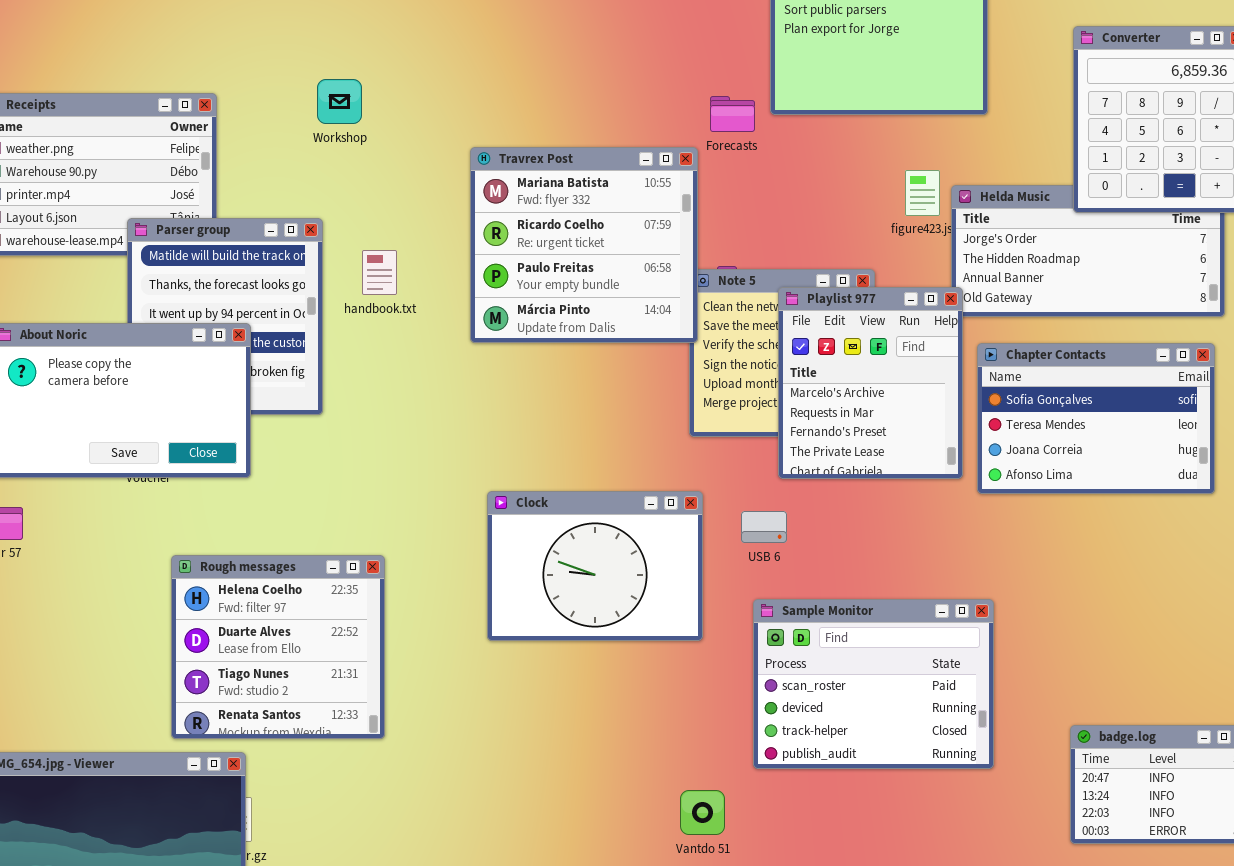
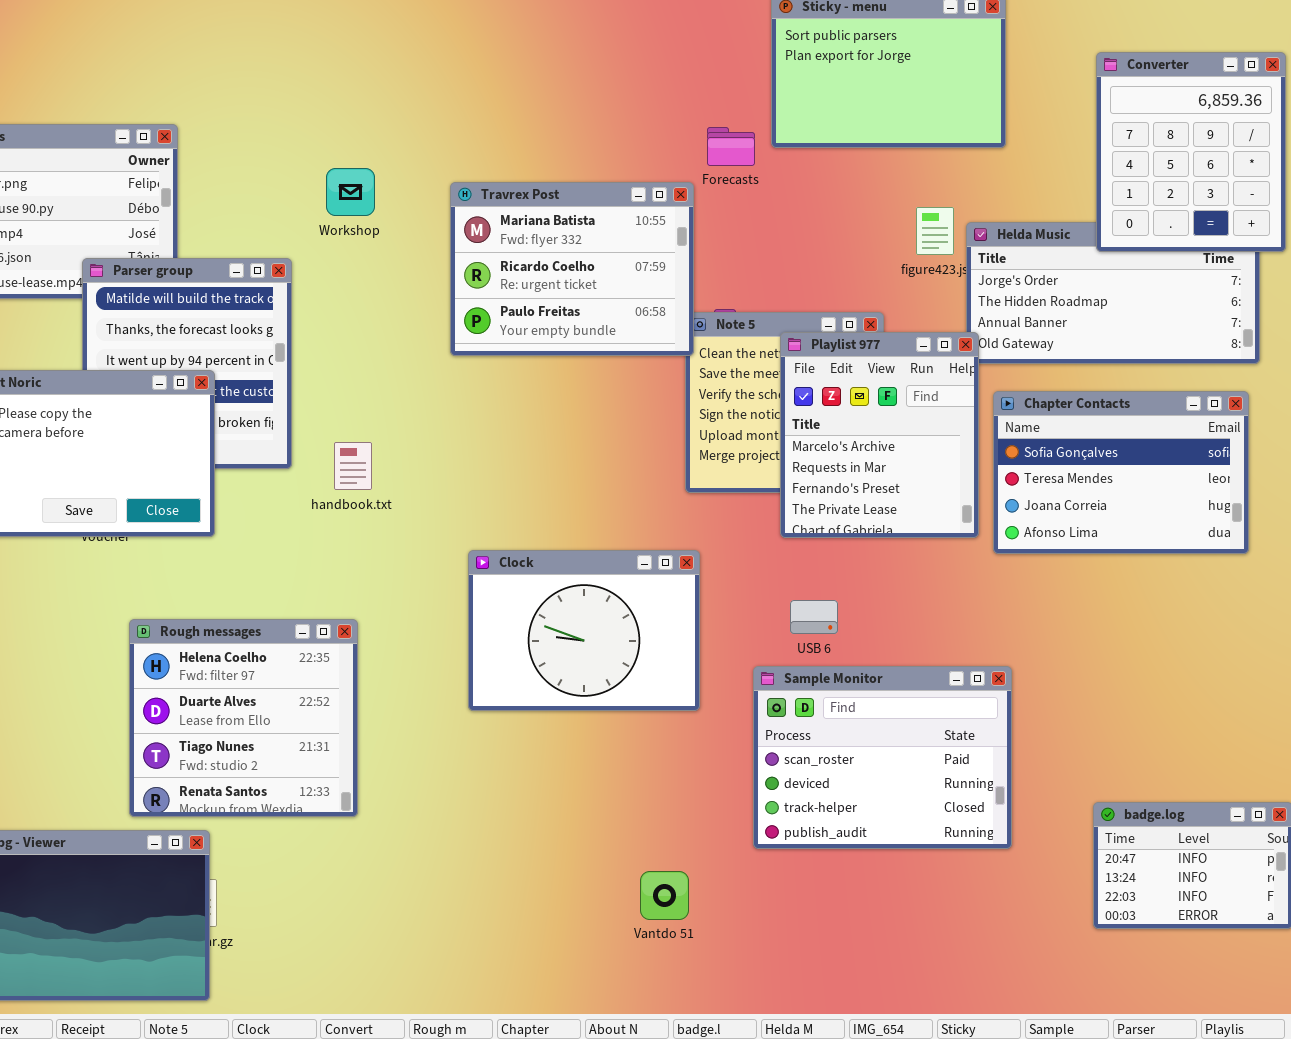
Workshop: [317,79,362,124] -> [326,168,375,216], moved
Travrex Post: [470,147,698,343] -> [450,182,694,356], resized
handbook.txt: [362,250,397,295] -> [334,442,372,490], moved
USB 6: [741,511,787,543] -> [790,600,838,634], moved
Vantdo 51: [680,790,725,835] -> [640,871,689,920], moved

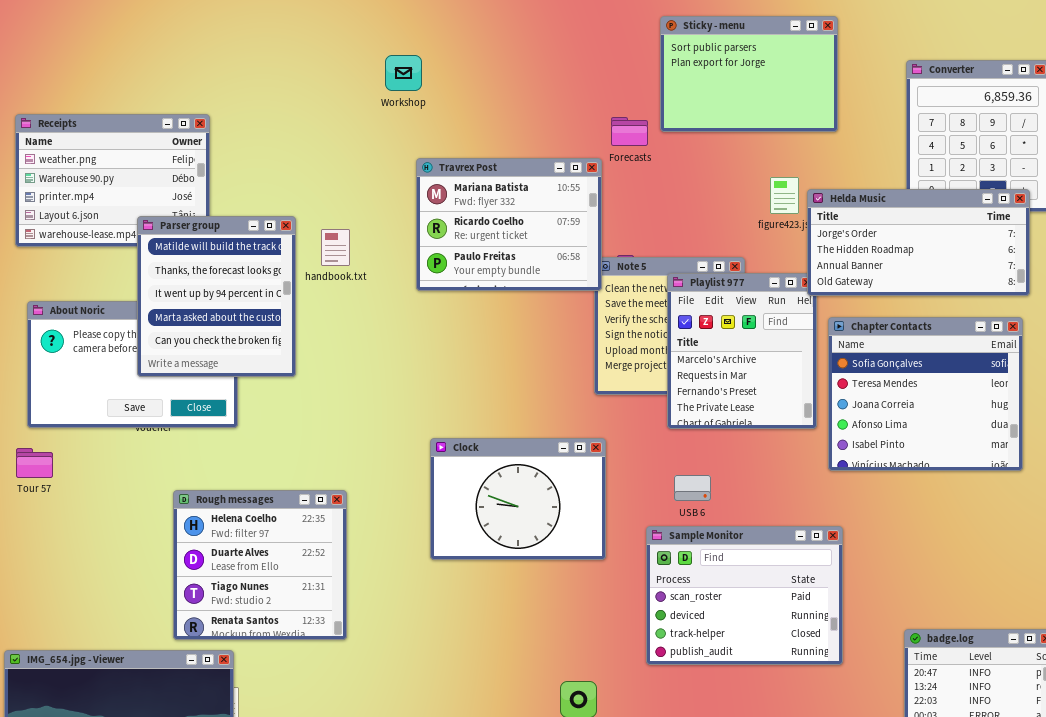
Workshop: [326,168,375,216] -> [385,55,422,91], moved
Helda Music: [966,222,1260,364] -> [807,189,1030,296], raised
Parser group: [82,258,292,469] -> [137,216,296,377], raised
Chapter Contacts: [993,391,1249,554] -> [828,317,1023,471], resized
handbook.txt: [334,442,372,490] -> [321,229,350,266], moved

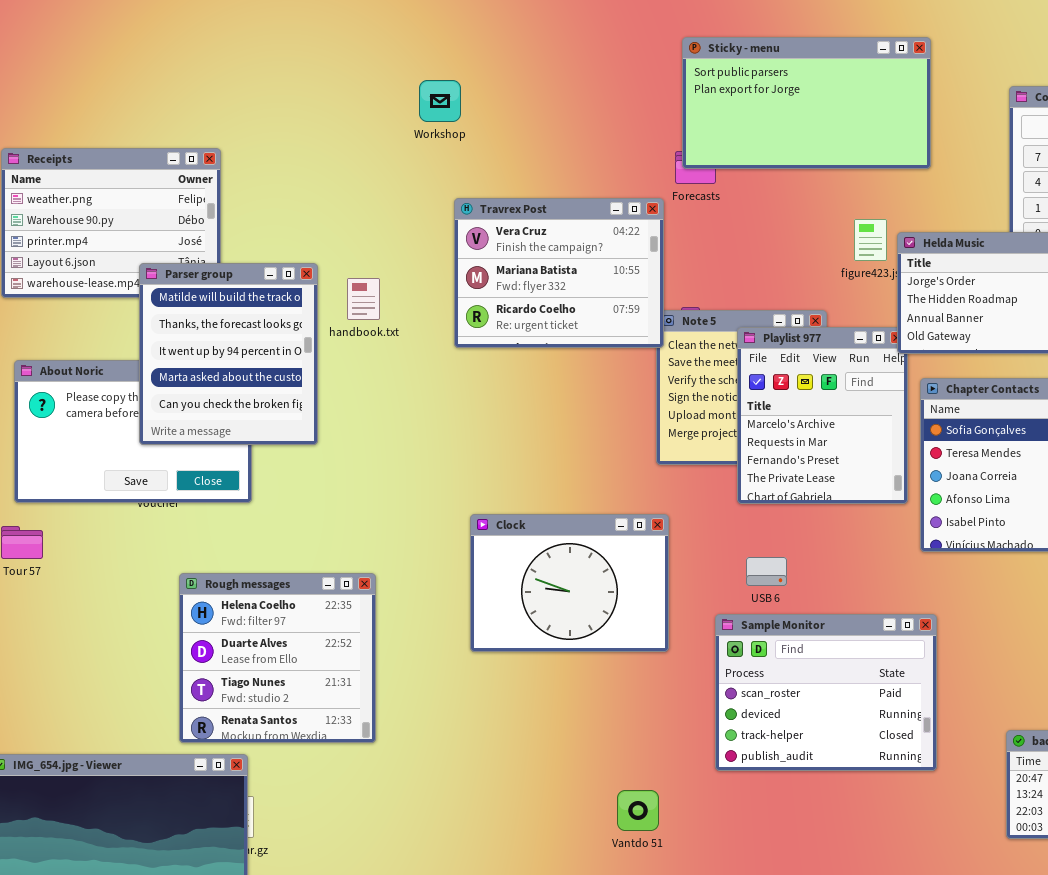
Sticky - menu: [660,16,838,132] -> [682,37,931,169], resized
Travrex Post: [416,158,602,291] -> [454,198,664,348], scrolled up 1 row

